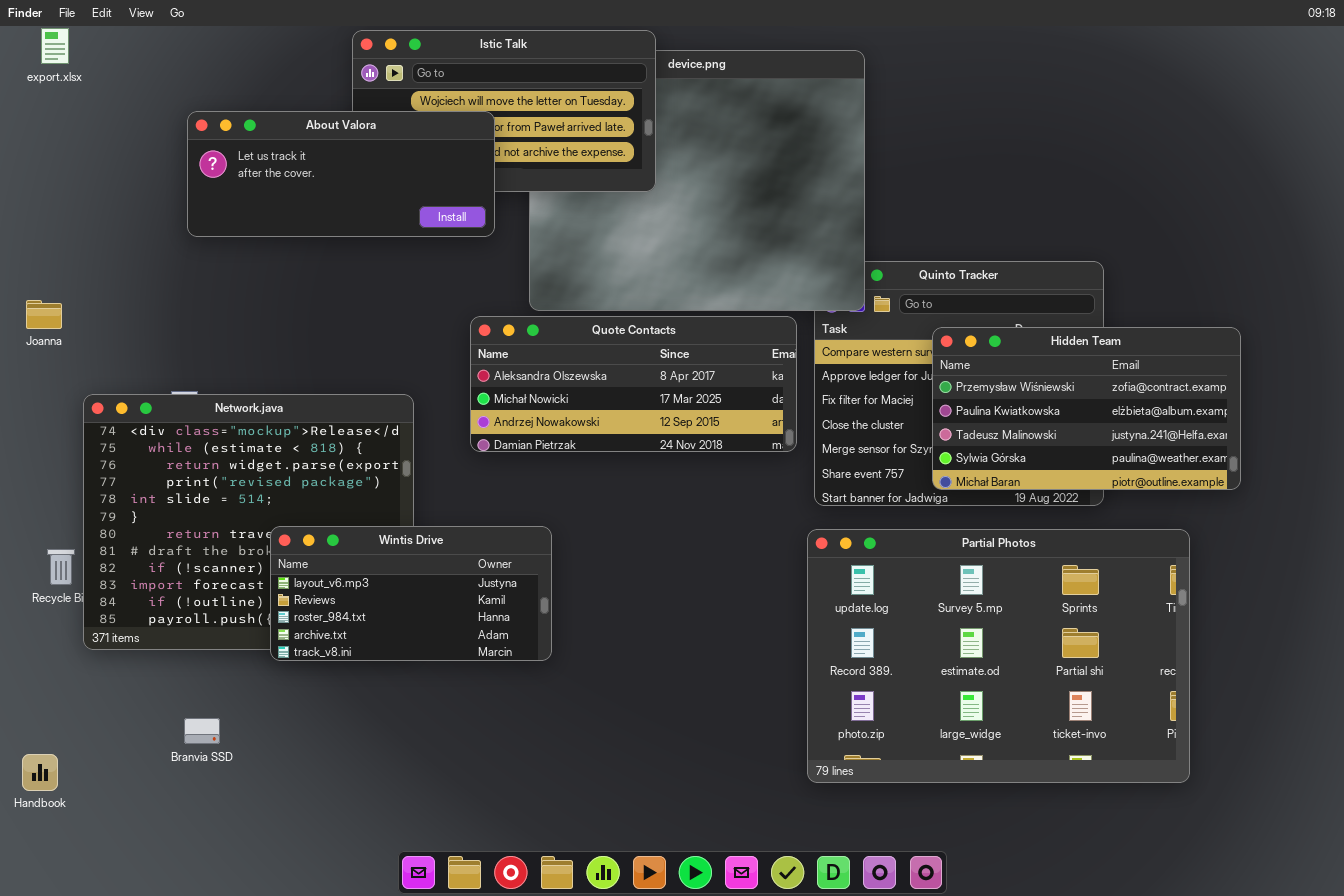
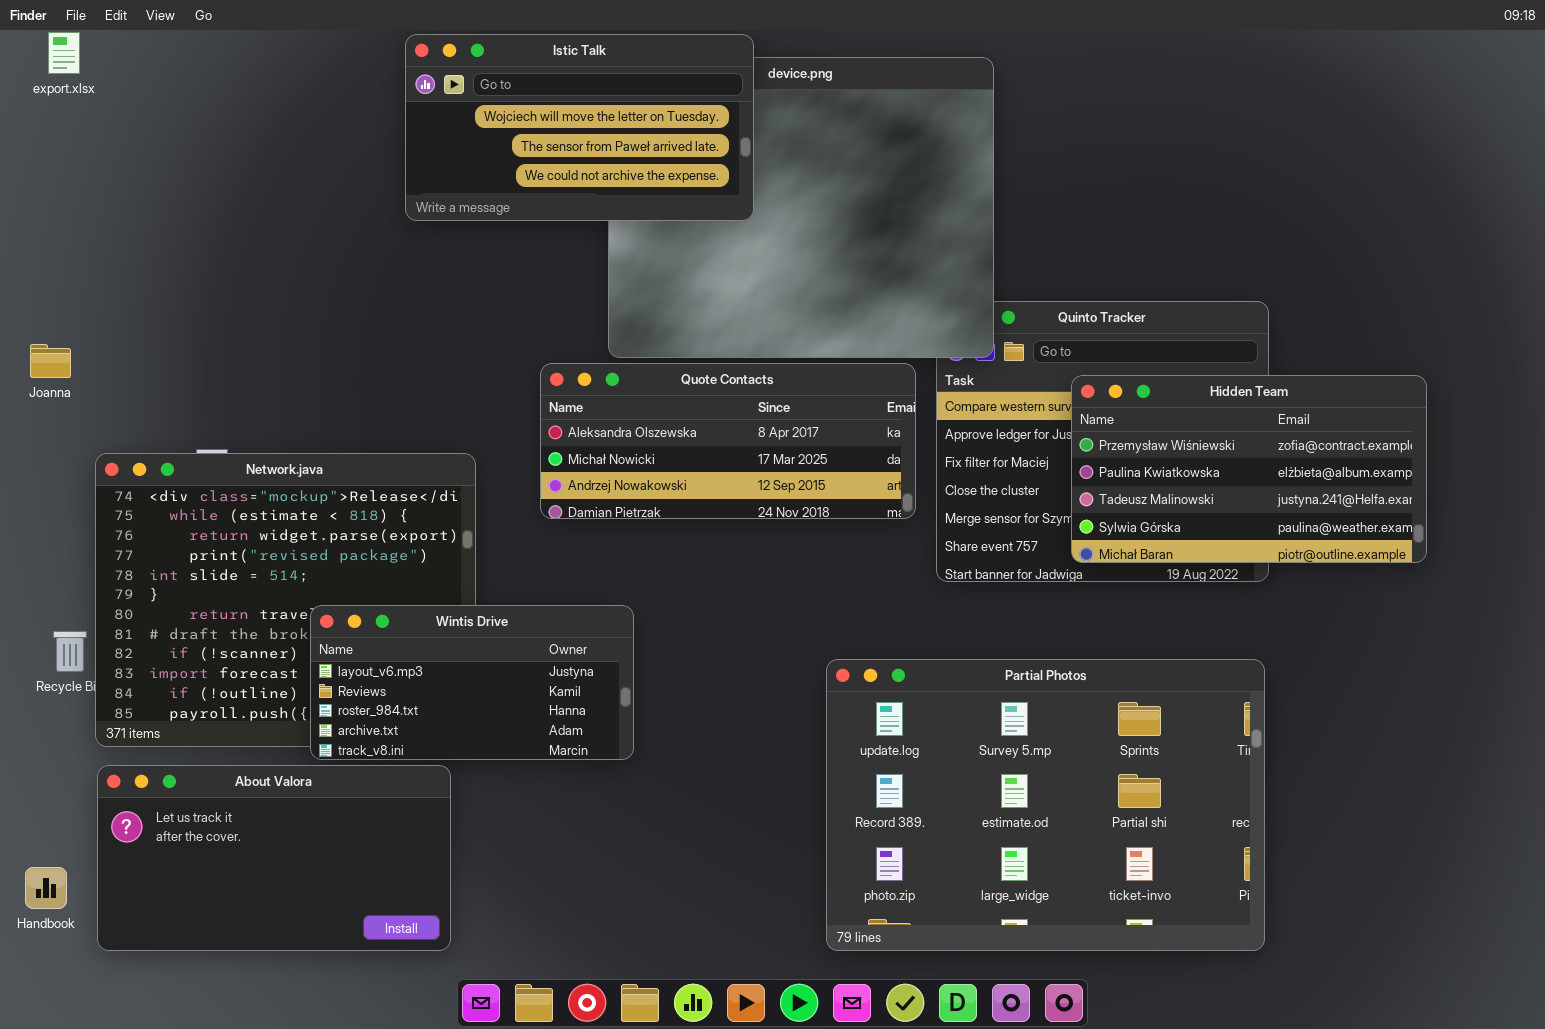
About Valora: [187,111,495,237] -> [97,765,451,951], moved, resized
Partial Photos: [807,529,1190,783] -> [826,659,1265,951], moved

